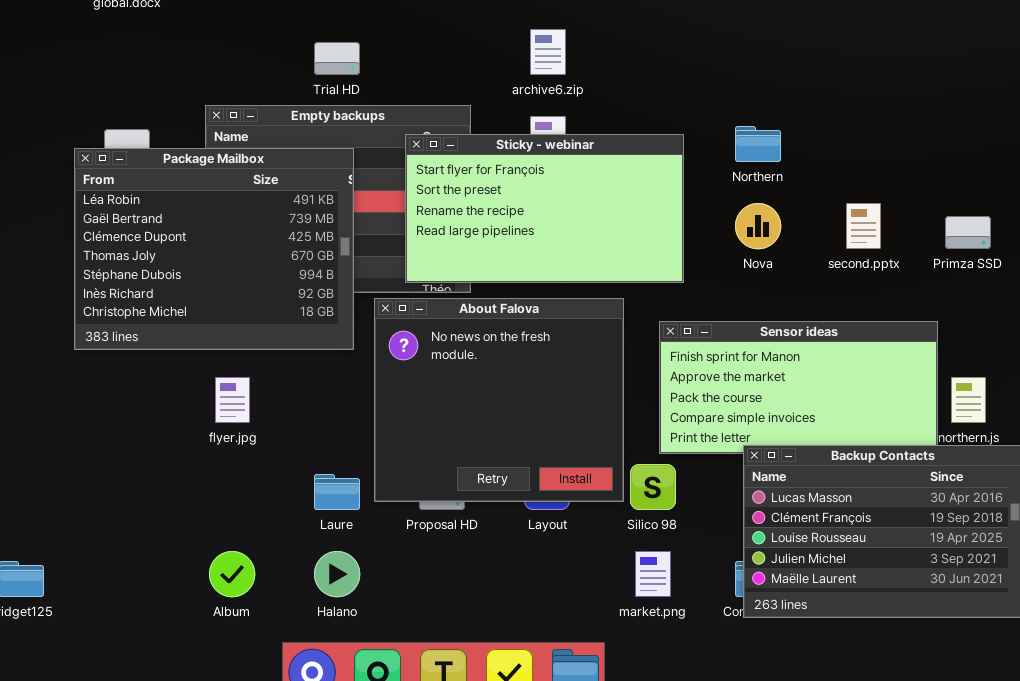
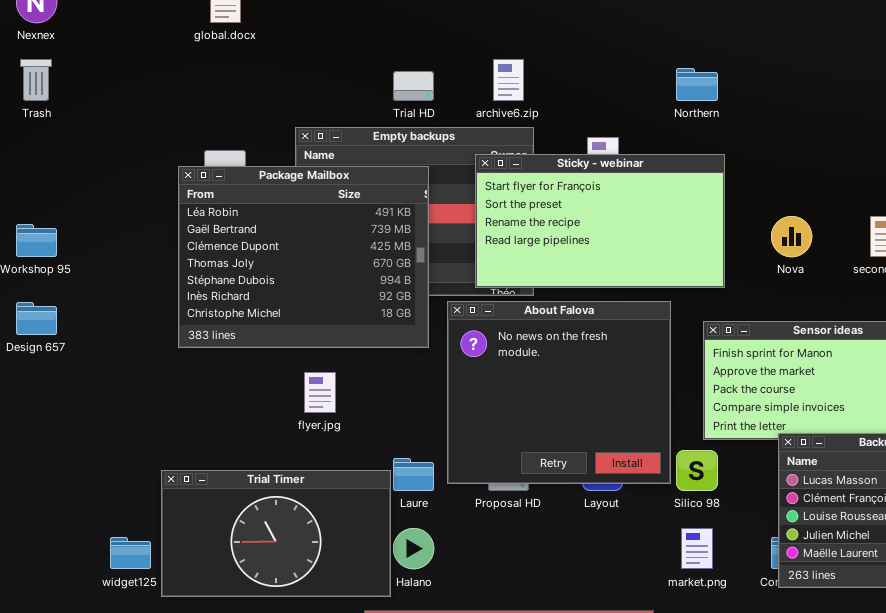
archive6.zip: [530,29,566,75] -> [493,59,524,101], moved
Northern: [735,126,781,162] -> [676,68,718,101], moved
Trial Timer: none -> [161,470,391,597], opened

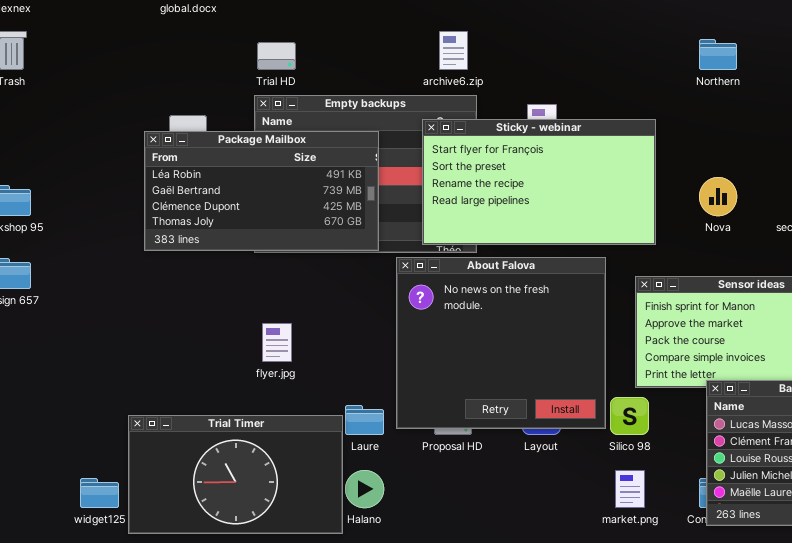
Northern: [676,68,718,101] -> [699,39,737,70], moved
Trial HD: [393,71,434,101] -> [257,42,296,70], moved
Package Mailbox: [178,166,429,348] -> [144,131,379,251], resized

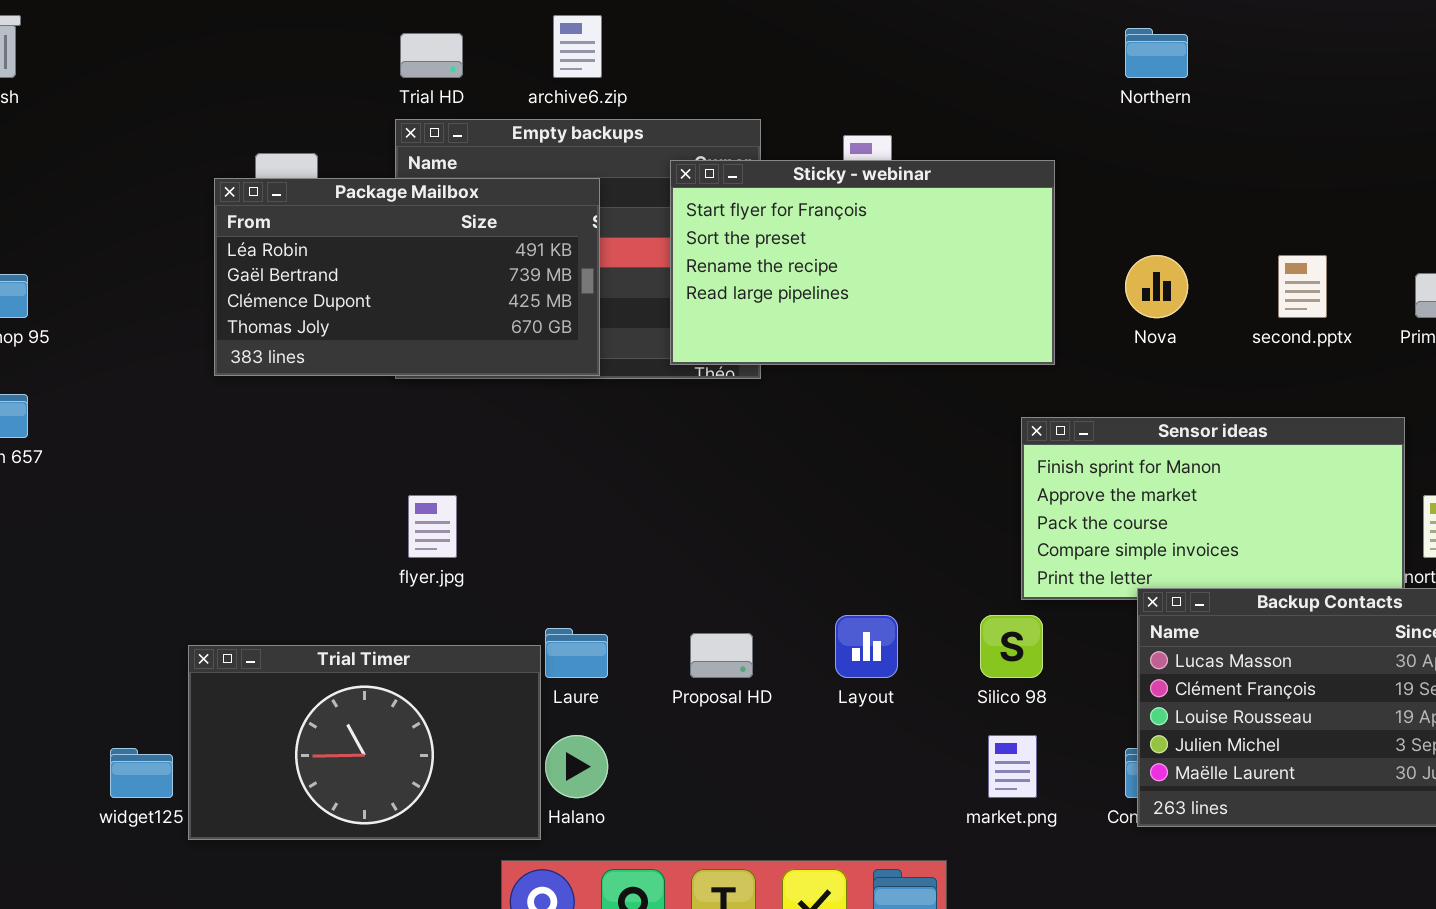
archive6.zip: [439,31,468,70] -> [553,15,602,78], moved
About Falova: [396,257,606,429] -> none, closed

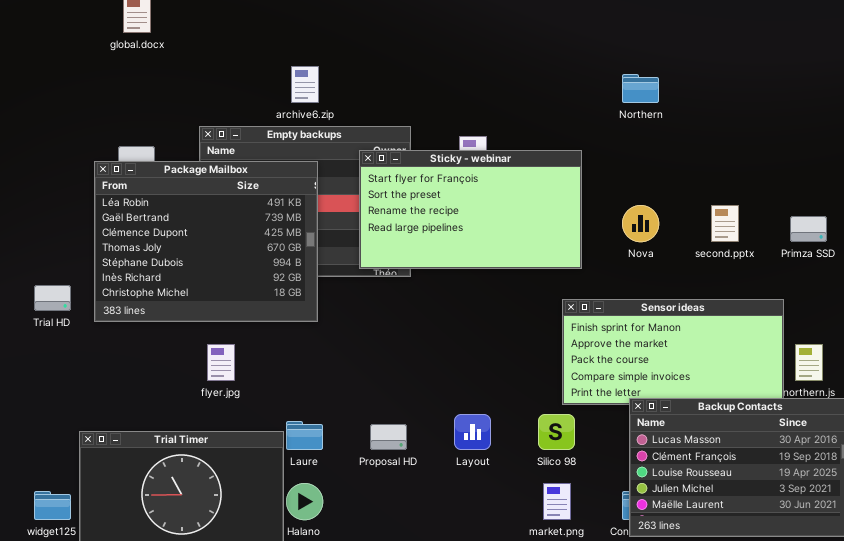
Trial HD: [400,33,463,78] -> [34,285,71,311], moved
Package Mailbox: [214,178,600,376] -> [94,161,318,322], resized

